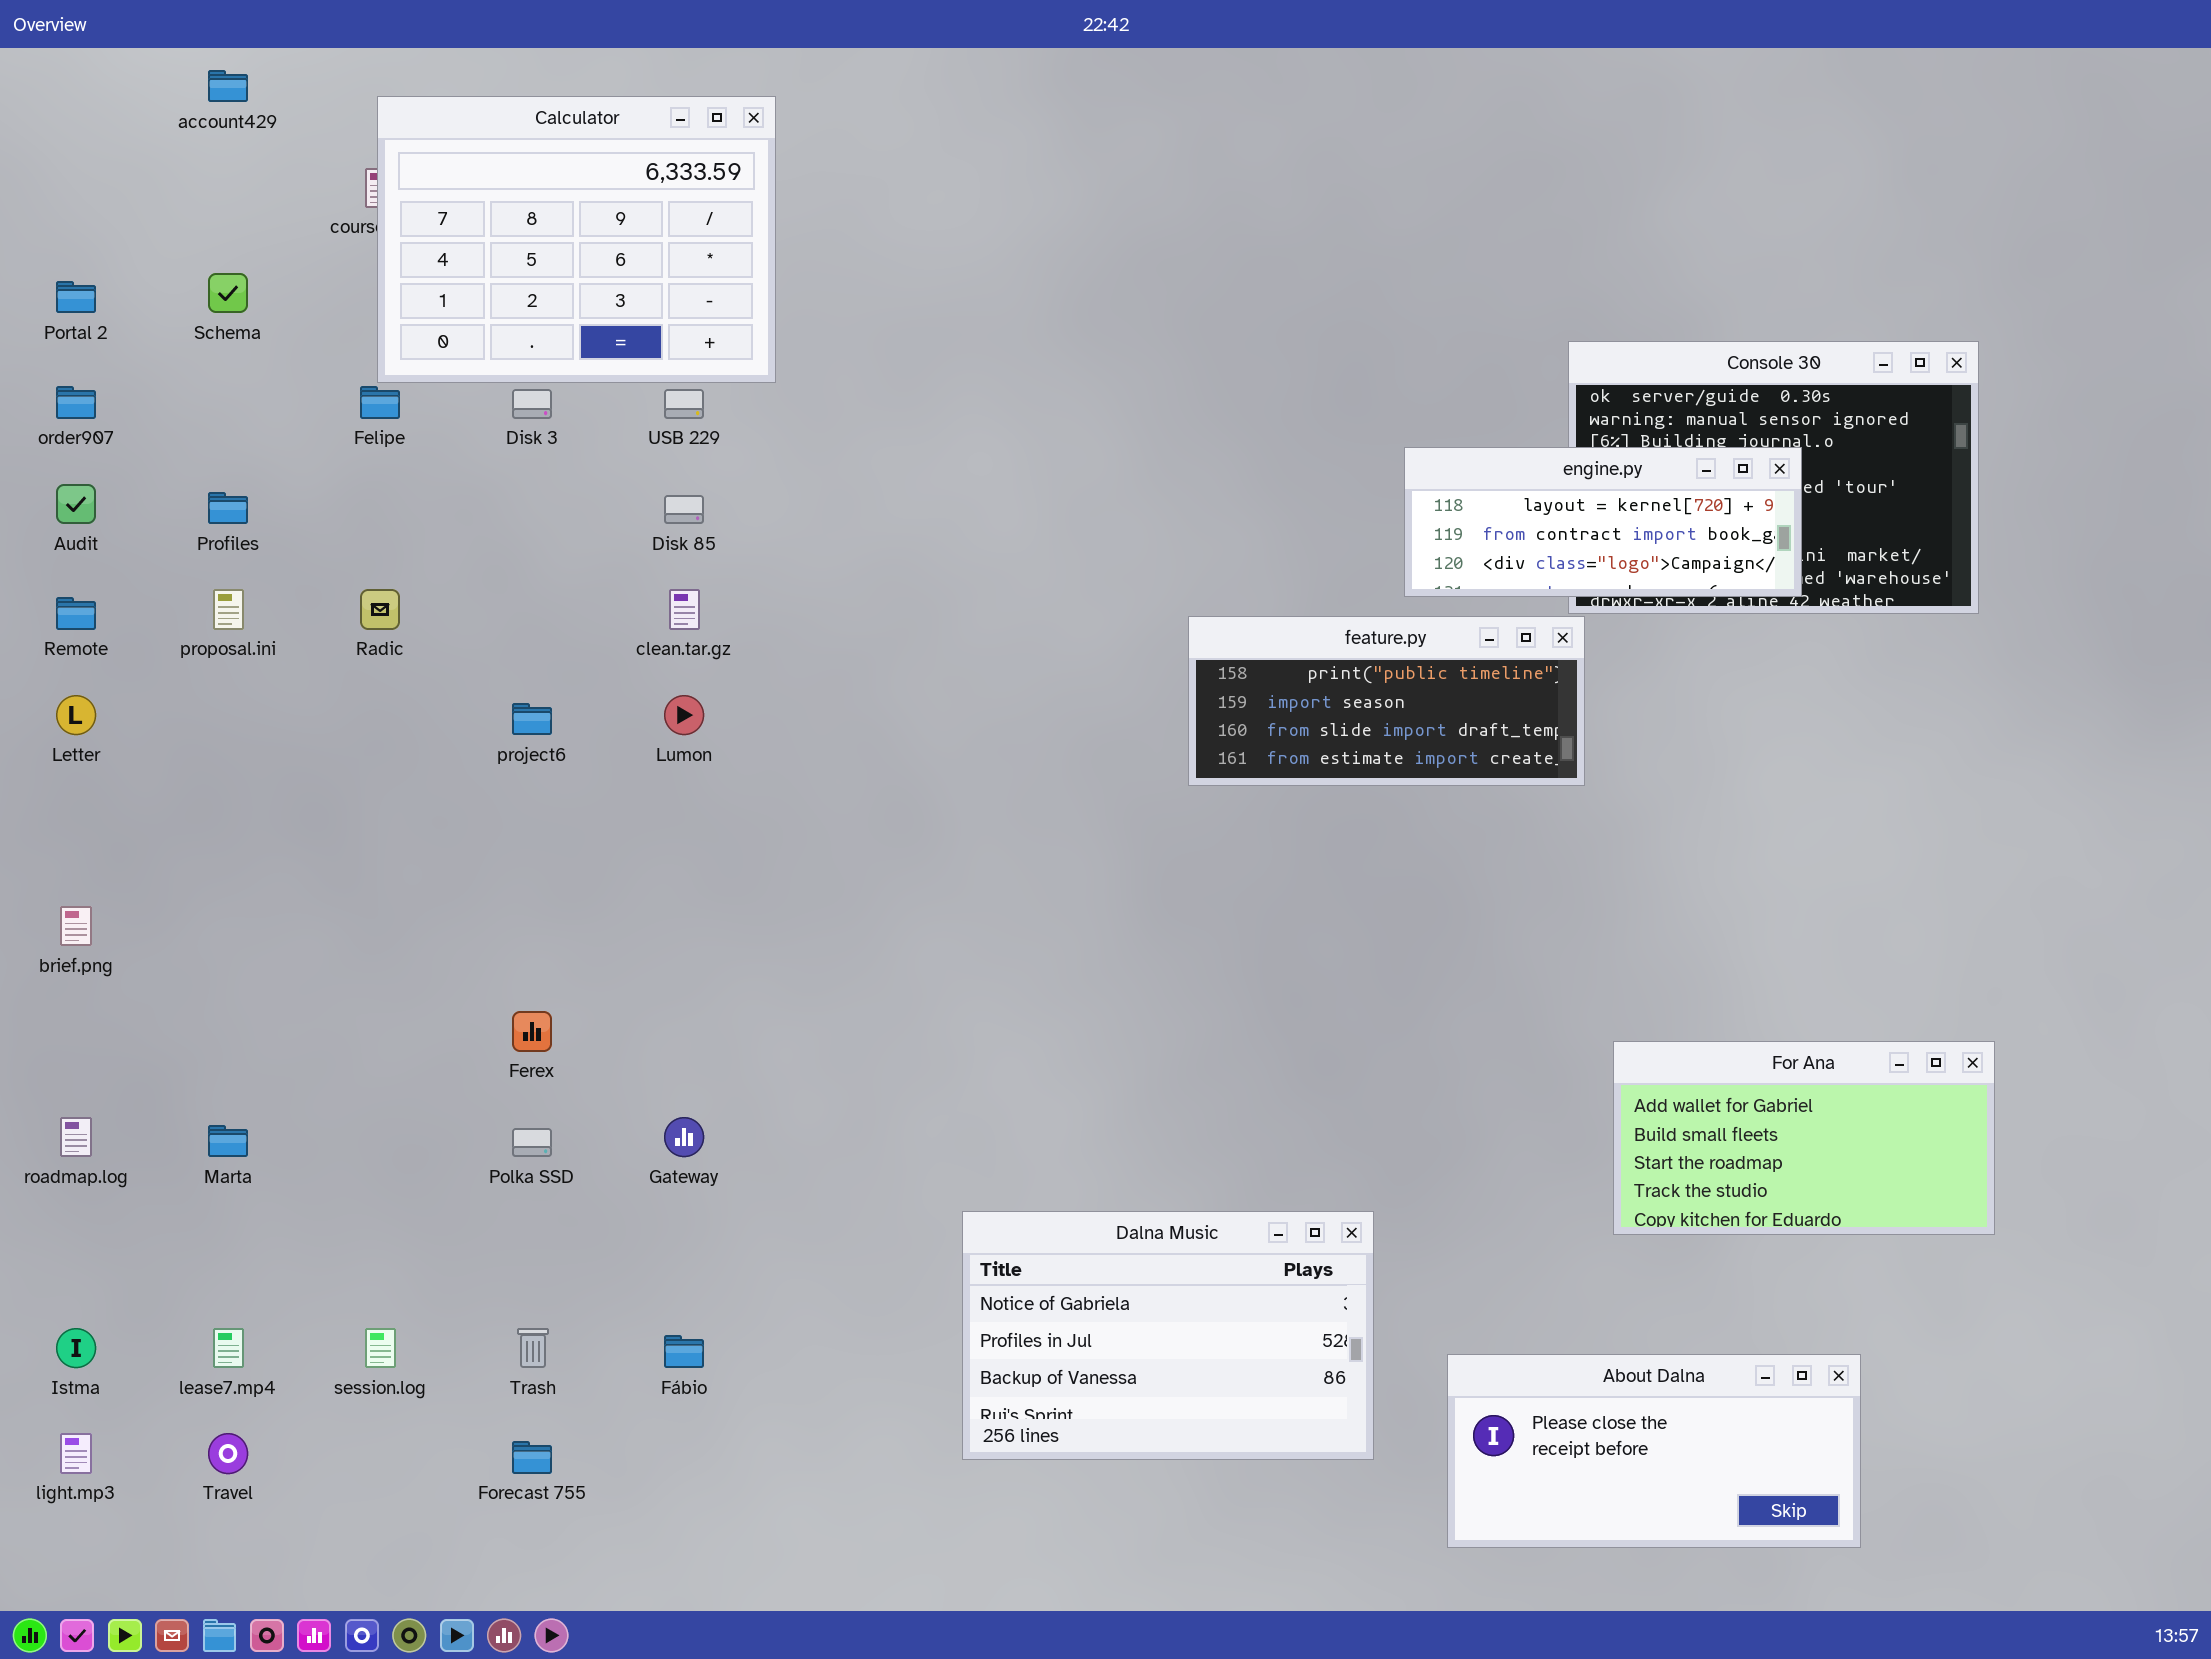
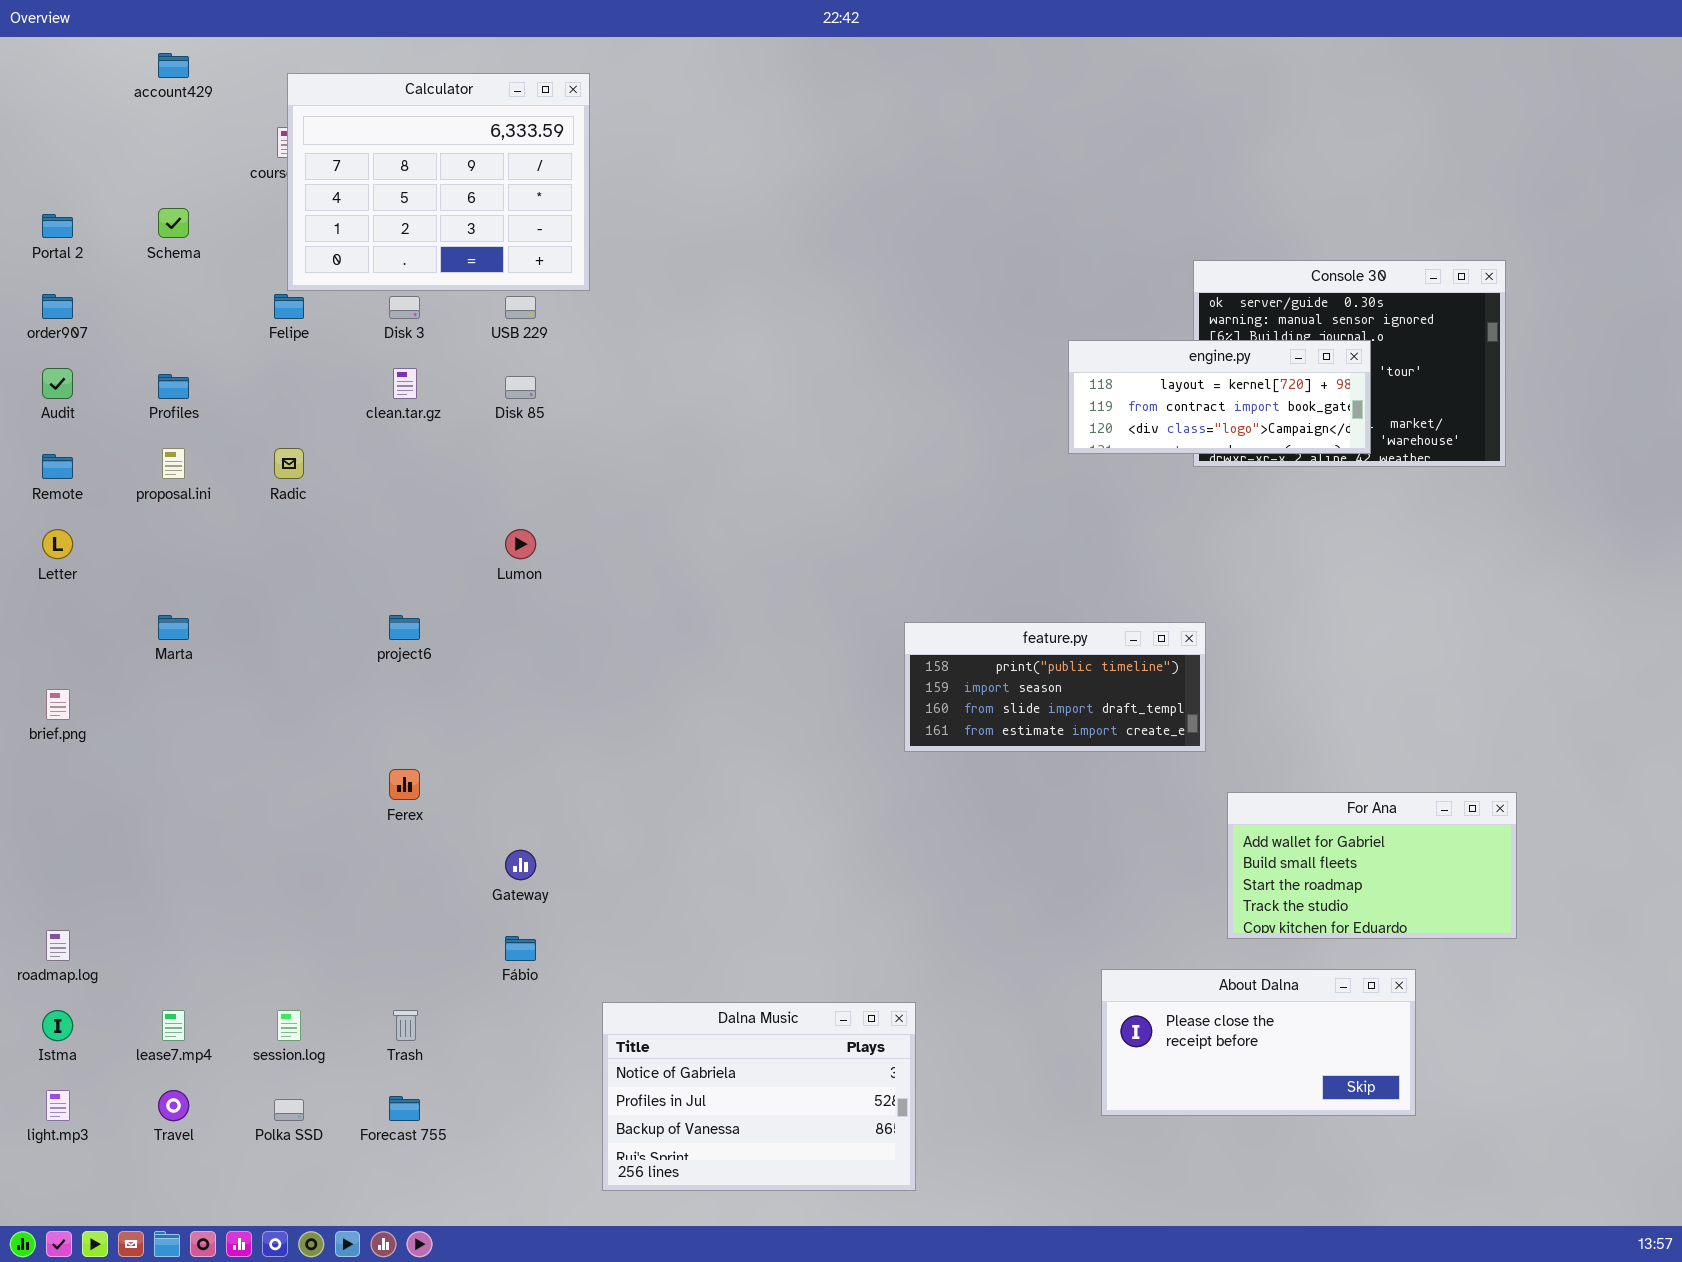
clean.tar.gz: [669,589,700,630] -> [393,368,417,399], moved
feature.py: [1188,616,1585,786] -> [904,622,1206,752], moved
project6: [512,703,552,735] -> [389,615,420,640], moved
roadmap.log: [60,1117,92,1157] -> [46,930,70,961], moved
Marta: [208,1125,248,1157] -> [158,615,189,640], moved
Polka SSD: [512,1128,552,1157] -> [274,1099,304,1121], moved
Dalna Music: [962,1211,1374,1460] -> [602,1002,916,1191], moved
Fábio: [664,1335,704,1368] -> [505,936,536,961], moved
About Dalna: [1447,1354,1861,1548] -> [1101,969,1416,1116], moved

